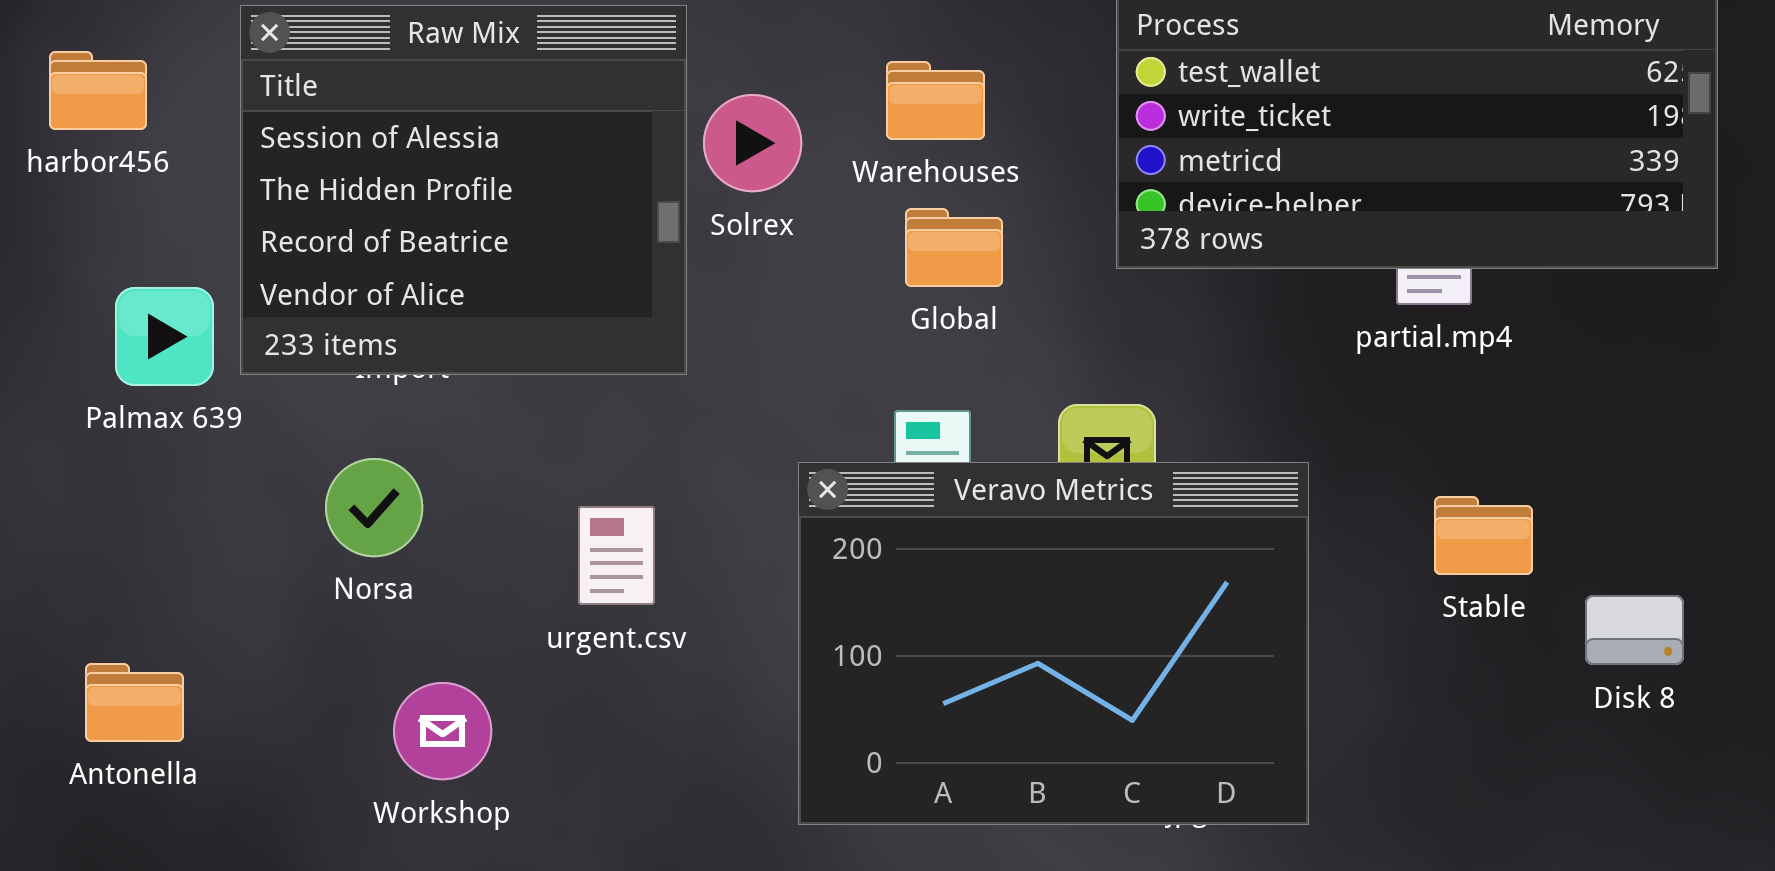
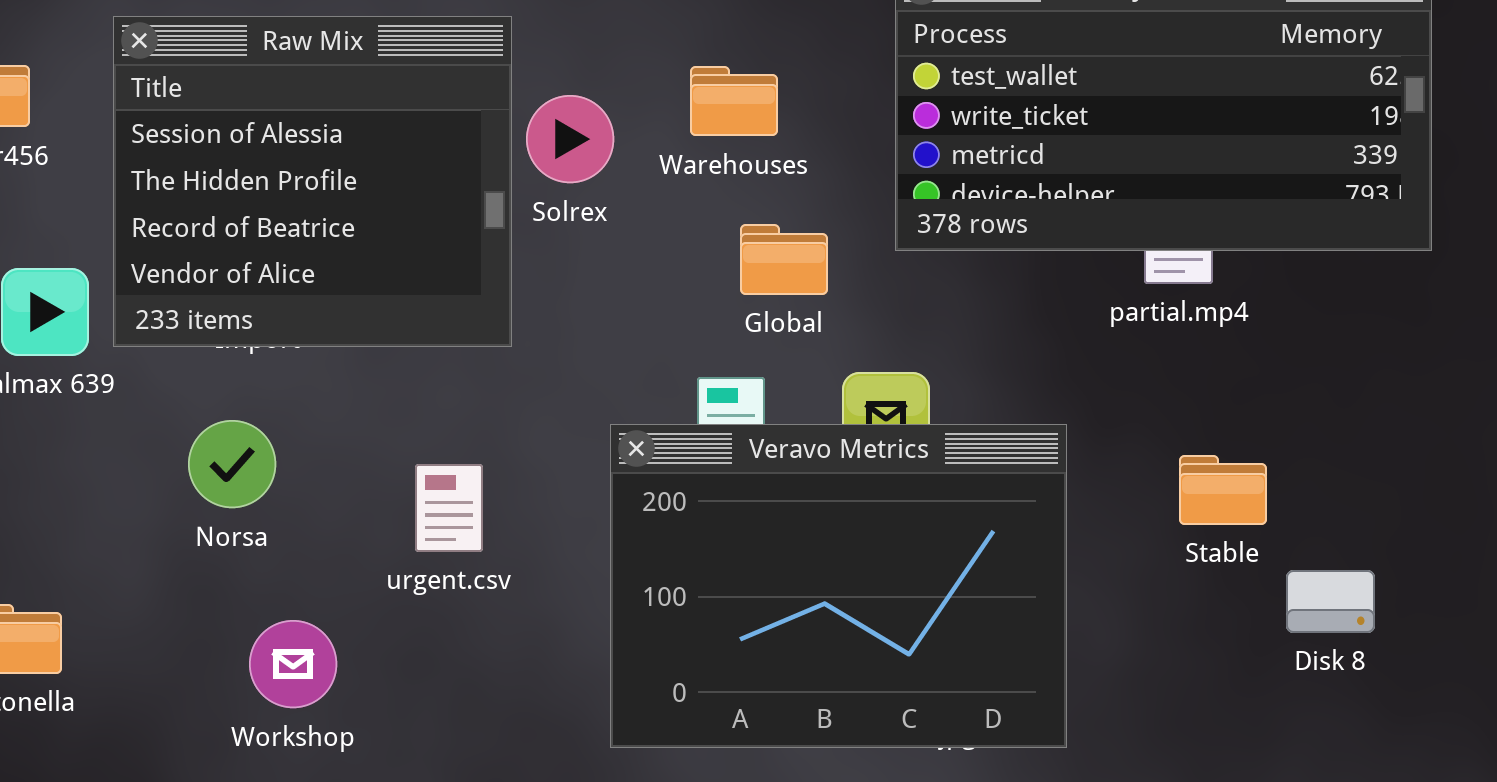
Global: [905,208,1003,287] -> [740,224,828,295], moved
Disk 8: [1585,595,1684,665] -> [1286,570,1375,633], moved

